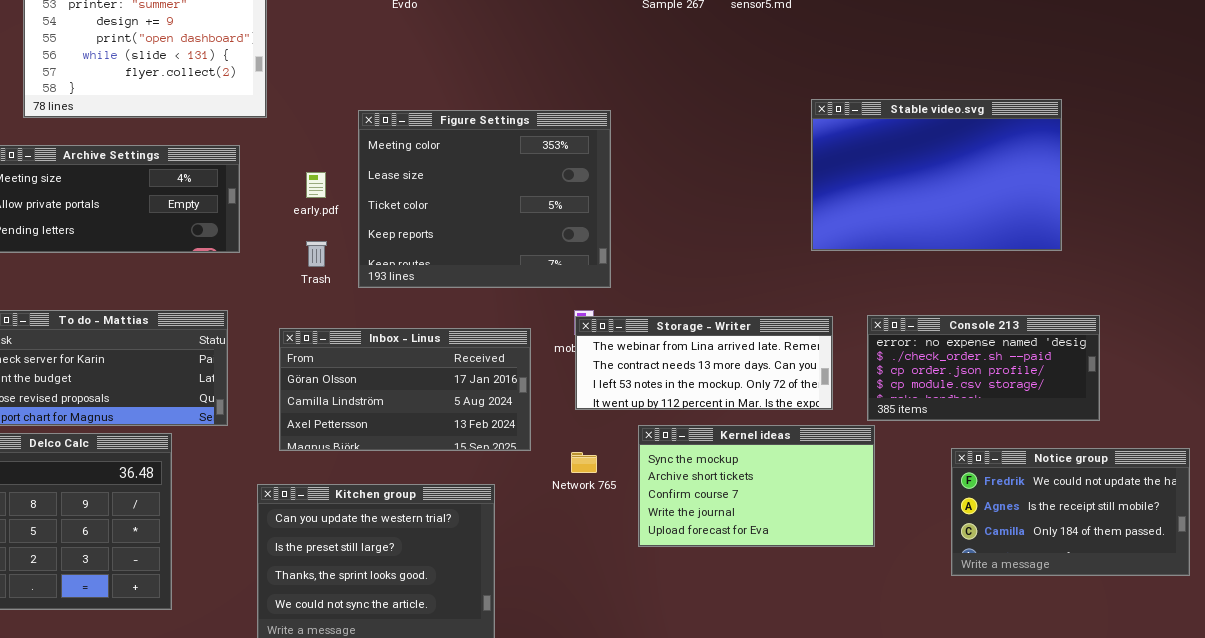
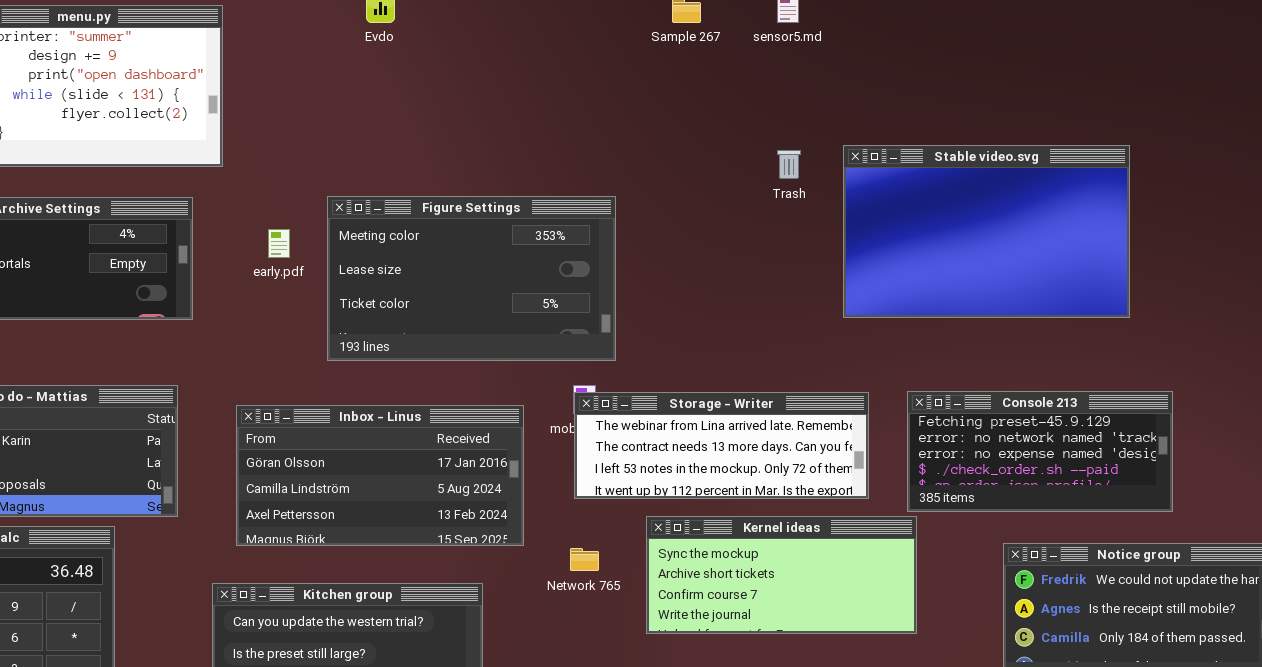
Figure Settings: [358,110,611,288] -> [327,196,616,361], resized
Trash: [306,241,327,267] -> [777,150,801,179], moved
Console 213: [867,315,1100,421] -> [907,391,1173,512], scrolled up 2 rows
Kernel ideas: [638,425,875,547] -> [646,516,917,634], resized

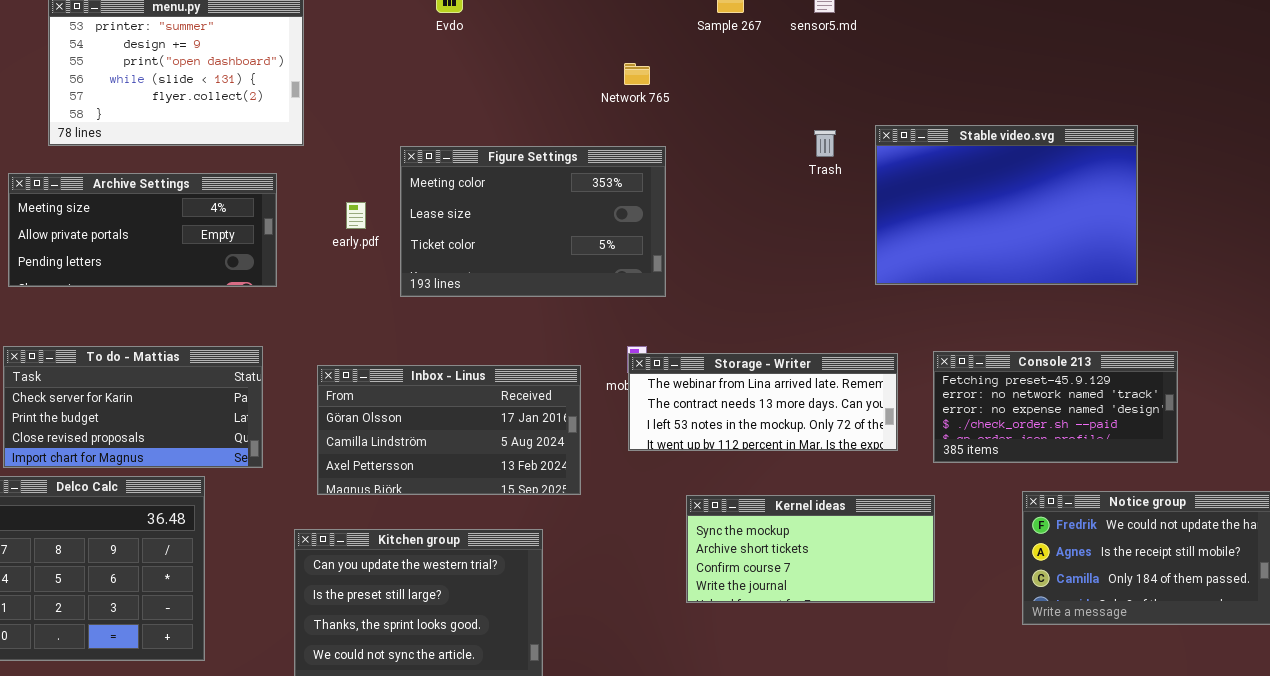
Figure Settings: [327,196,616,361] -> [400,146,666,297], moved
Kernel ideas: [646,516,917,634] -> [686,495,935,603], moved
Network 765: [570,548,599,571] -> [624,63,650,85], moved

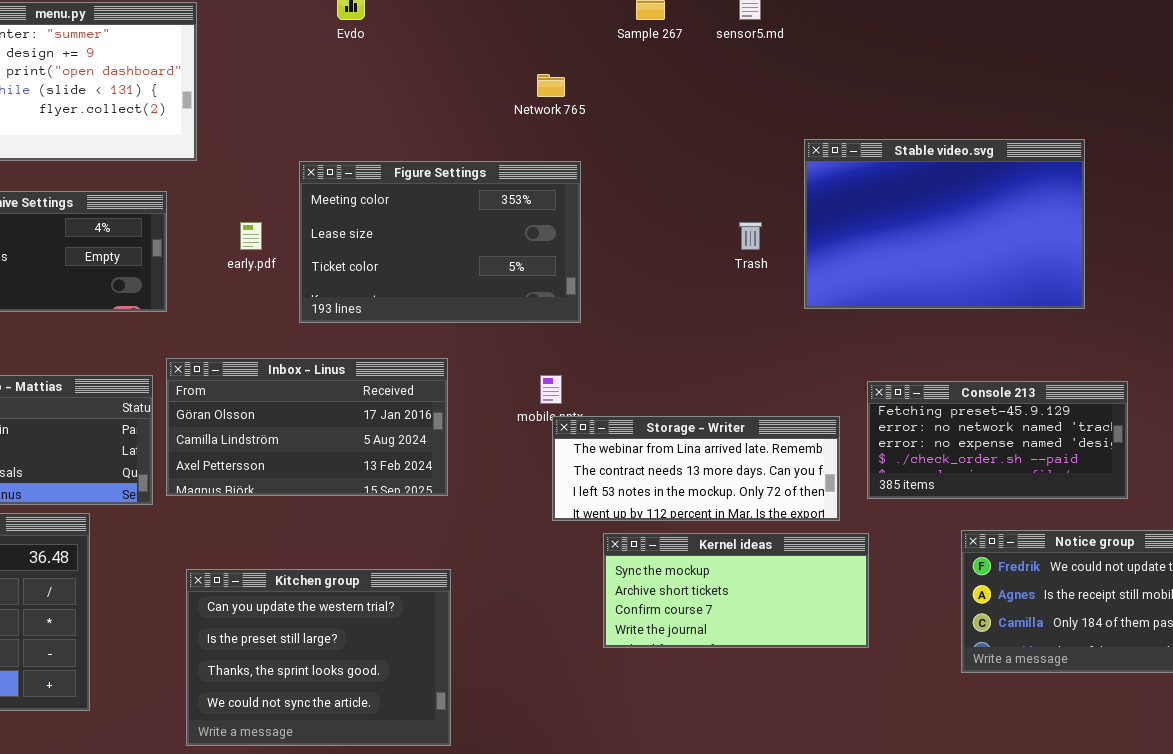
Trash: [814,130,836,157] -> [739,222,762,250], moved
Storage - Writer: [628,353,898,451] -> [552,416,840,521], moved
Inbox - Linus: [317,365,581,495] -> [166,358,448,496], moved

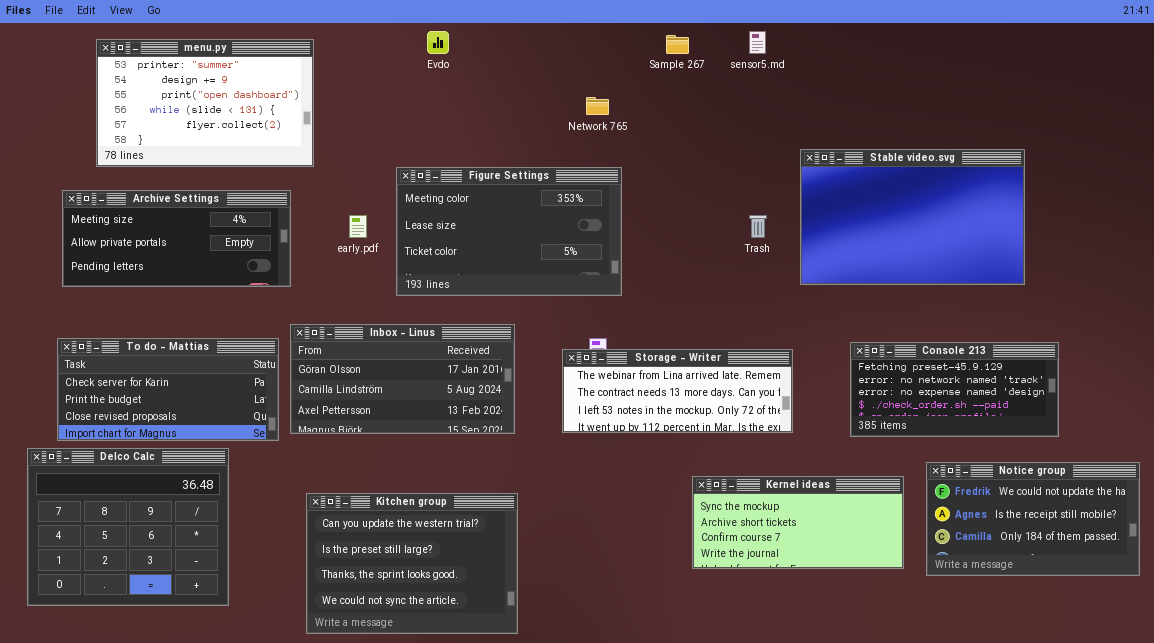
Storage - Writer: [552,416,840,521] -> [562,349,793,433], moved
Kernel ideas: [603,533,869,648] -> [692,476,904,569], moved

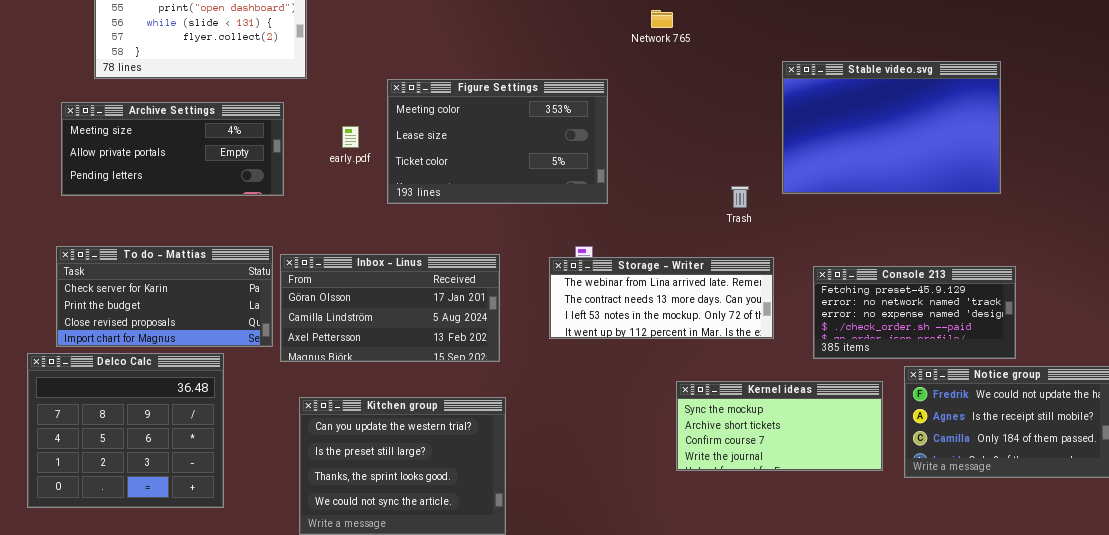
Network 765: [586,97,609,115] -> [651,10,673,28], moved
Trash: [749,215,767,238] -> [731,186,749,208], moved
Inbox - Linus: [290,324,515,434] -> [280,254,500,362], moved
Console 213: [850,342,1059,437] -> [813,266,1016,359], moved

